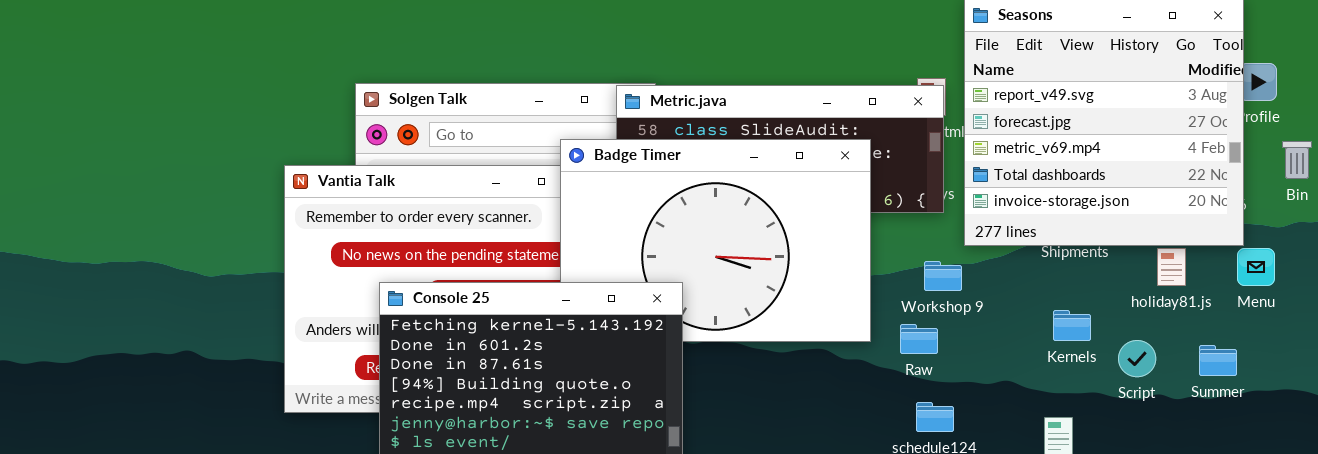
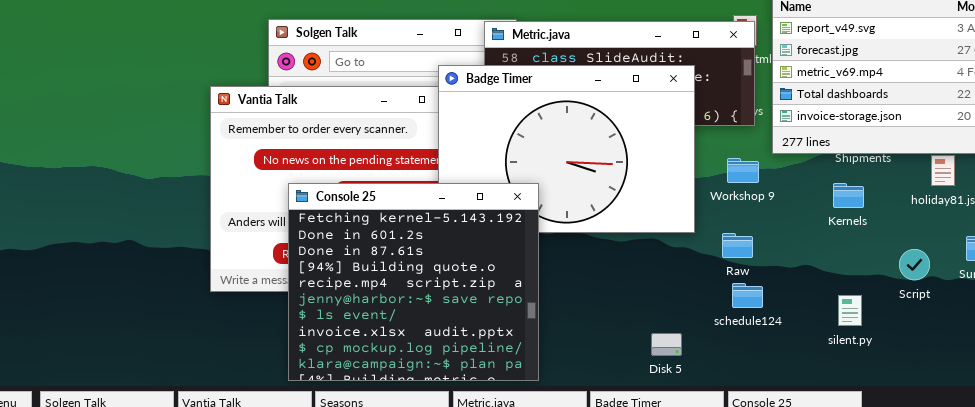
Workshop 9: [924,261,962,291] -> [727,158,759,183], moved
Kernels: [1053,310,1091,341] -> [833,183,864,208], moved
Raw: [900,324,938,354] -> [722,233,753,258], moved
Script: [1118,340,1156,377] -> [899,249,930,280], moved

